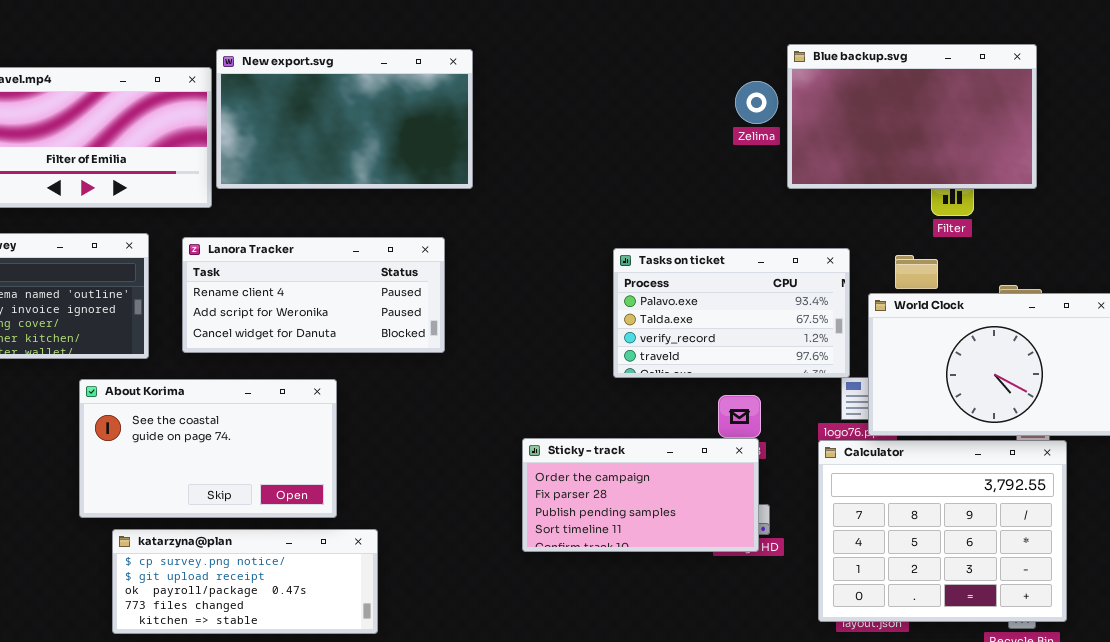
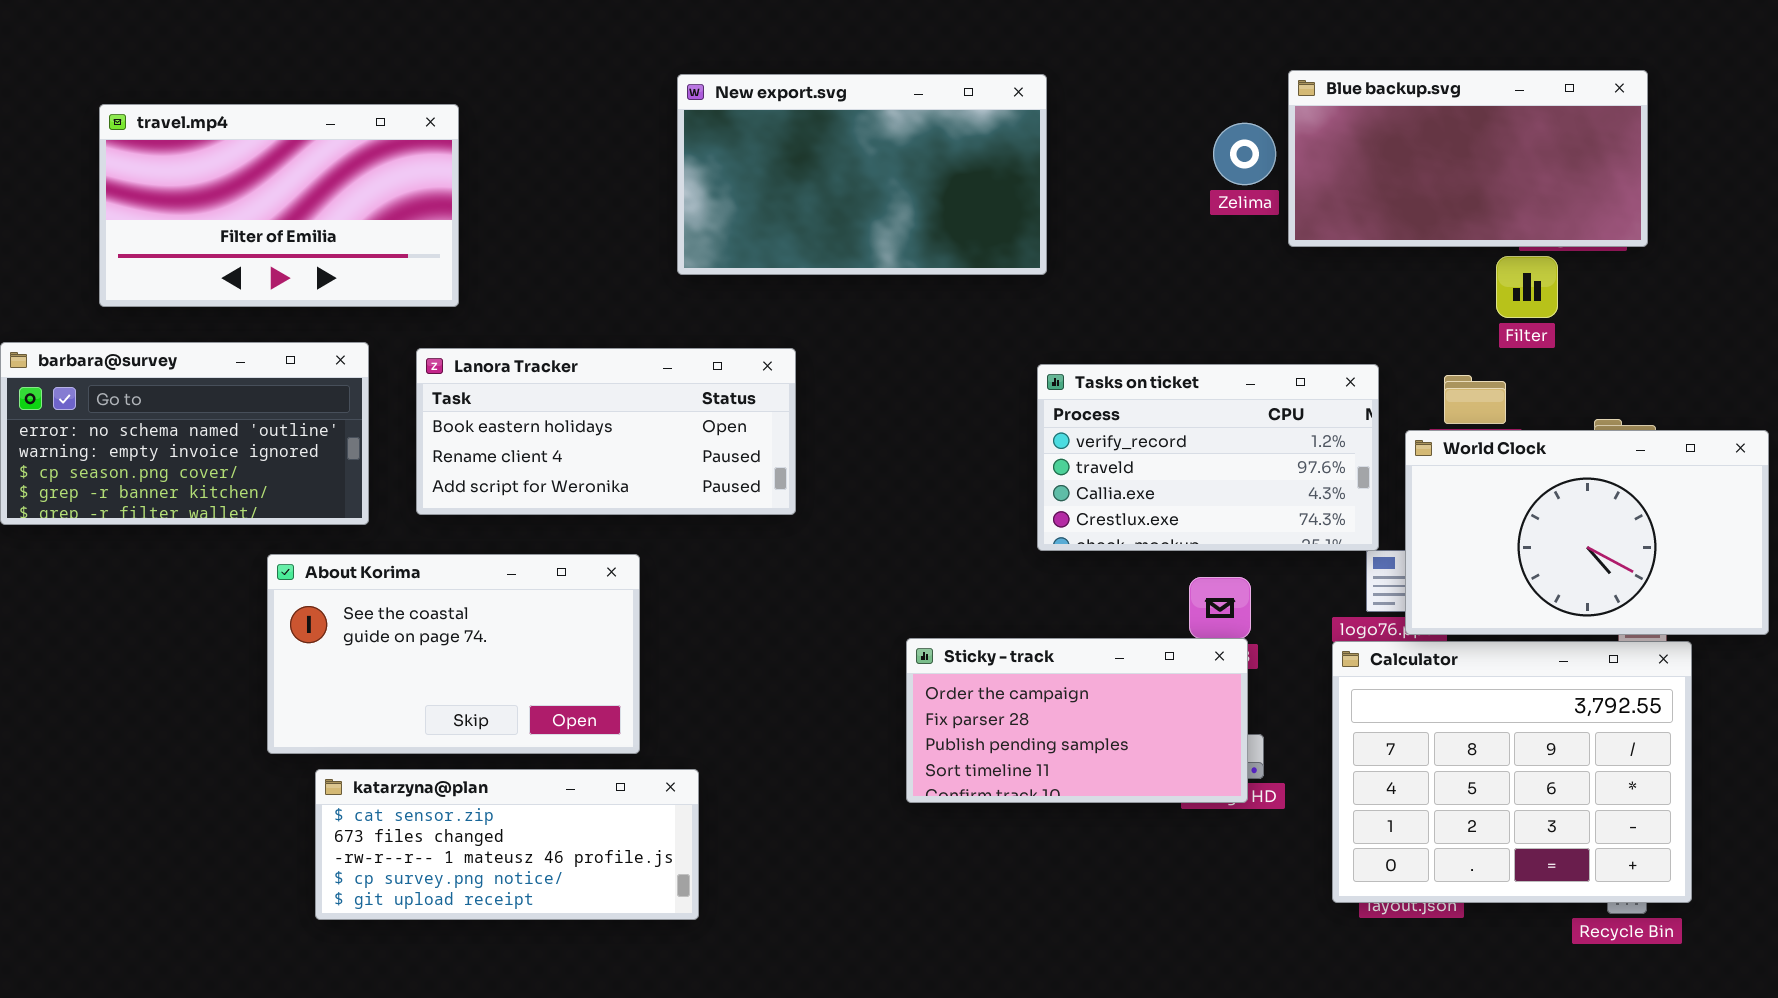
Blue backup.svg: [787,44,1037,189] -> [1288,70,1648,247], resized
New export.svg: [216,49,473,189] -> [677,74,1047,275], moved
Lanora Tracker: [182,237,445,353] -> [416,348,796,515], scrolled up 1 row
Tasks on ticket: [613,248,850,378] -> [1037,364,1379,551], scrolled down 2 rows
katarzyna@plan: [112,529,378,634] -> [315,769,699,920], scrolled up 3 rows

